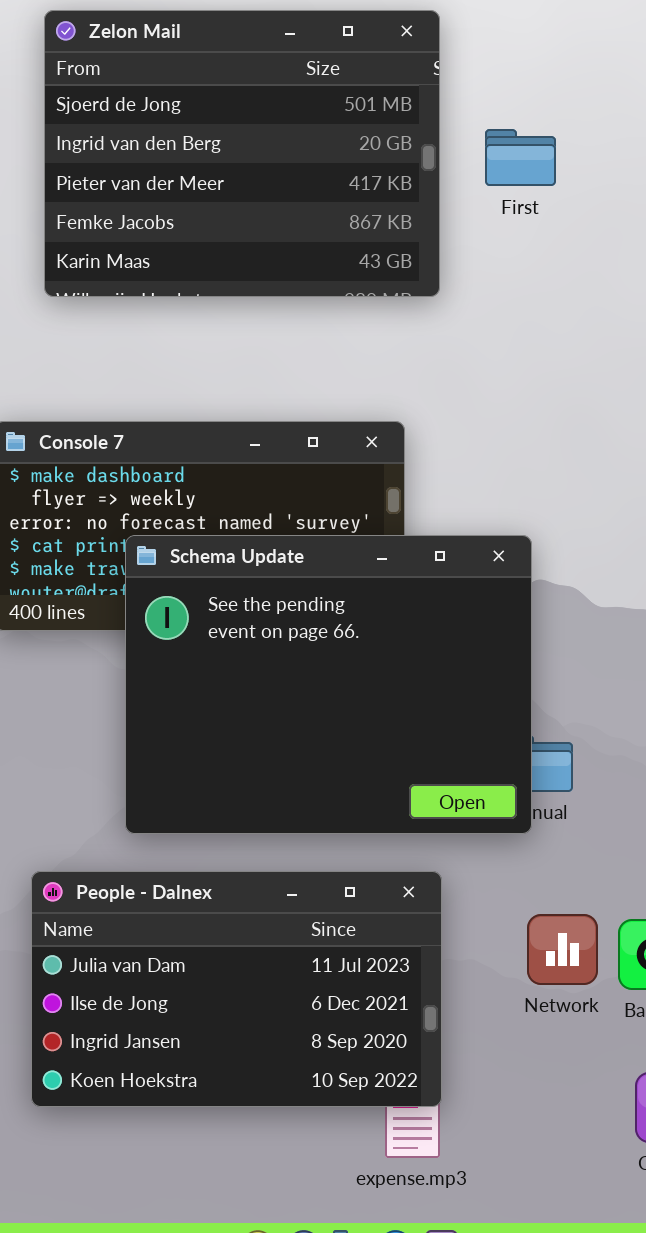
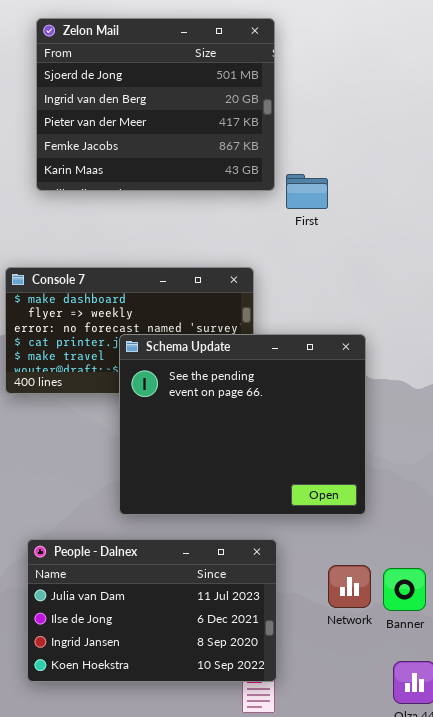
First: [485,129,556,186] -> [286,174,328,209], moved
Schema Update: [125,535,532,834] -> [119,334,366,515], moved

